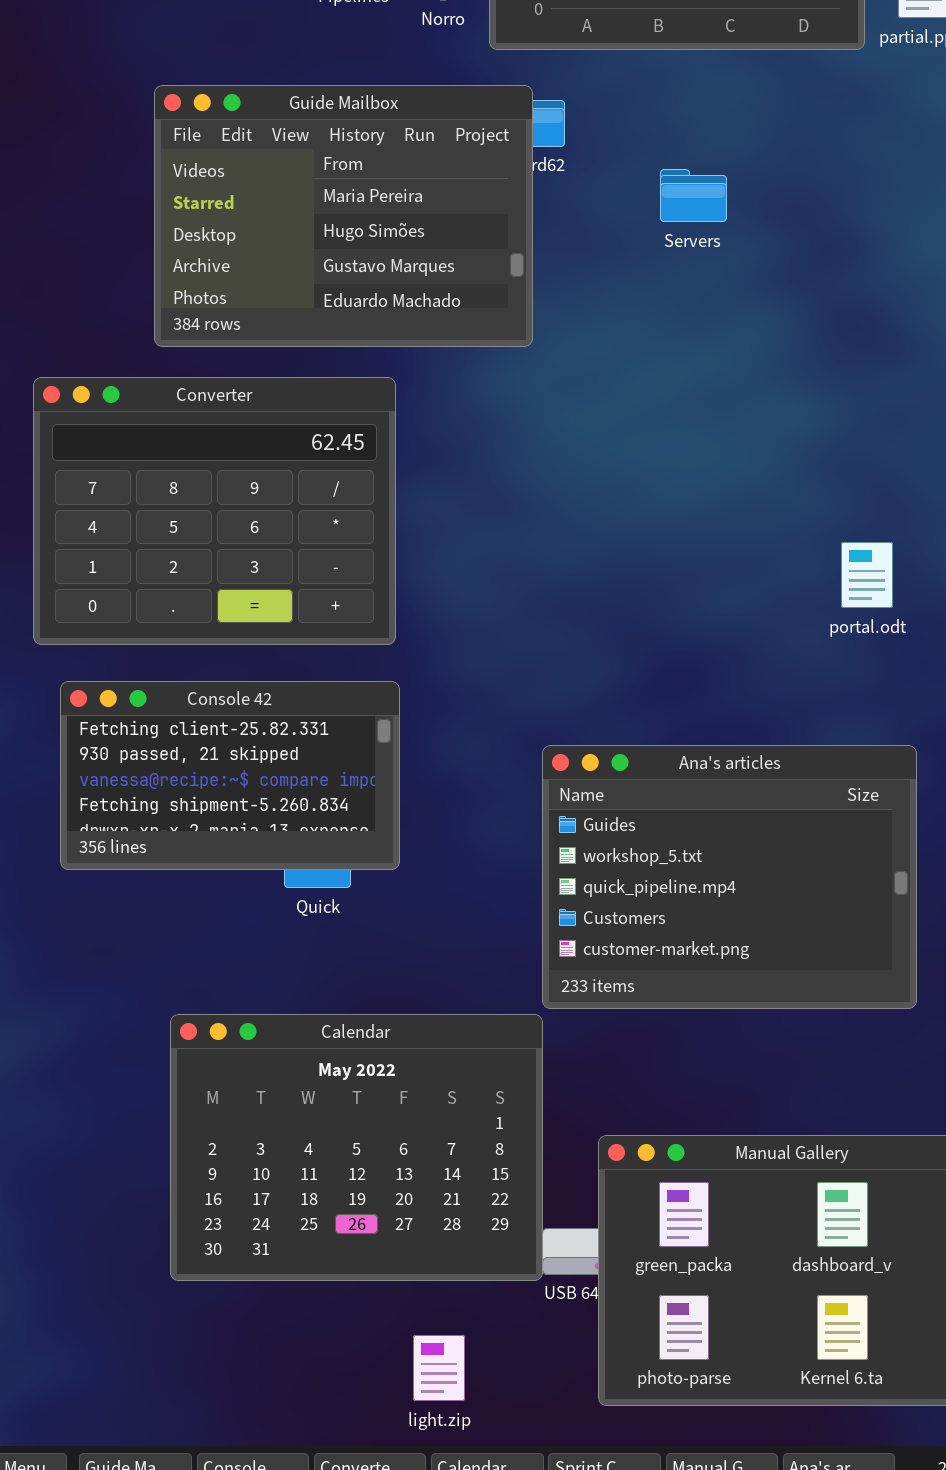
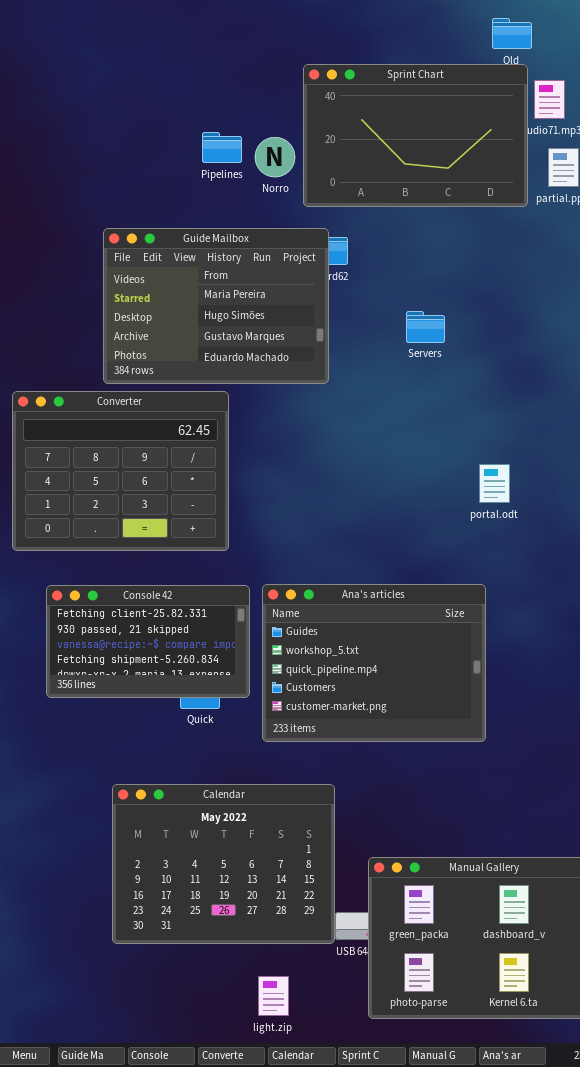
Servers: [660,169,727,222] -> [406,311,445,343], moved
Converter: [33,377,396,645] -> [12,391,229,551], moved
portal.odt: [841,542,893,608] -> [479,464,510,503], moved
Ana's articles: [542,745,917,1009] -> [262,584,486,742], moved

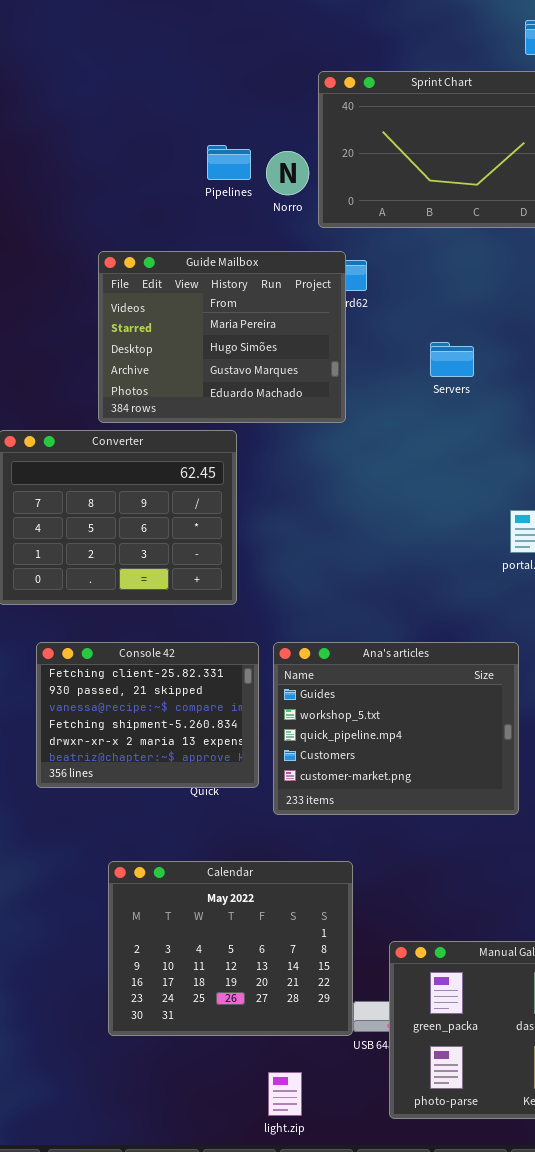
Console 42: [46,585,250,698] -> [36,642,259,788], resized

